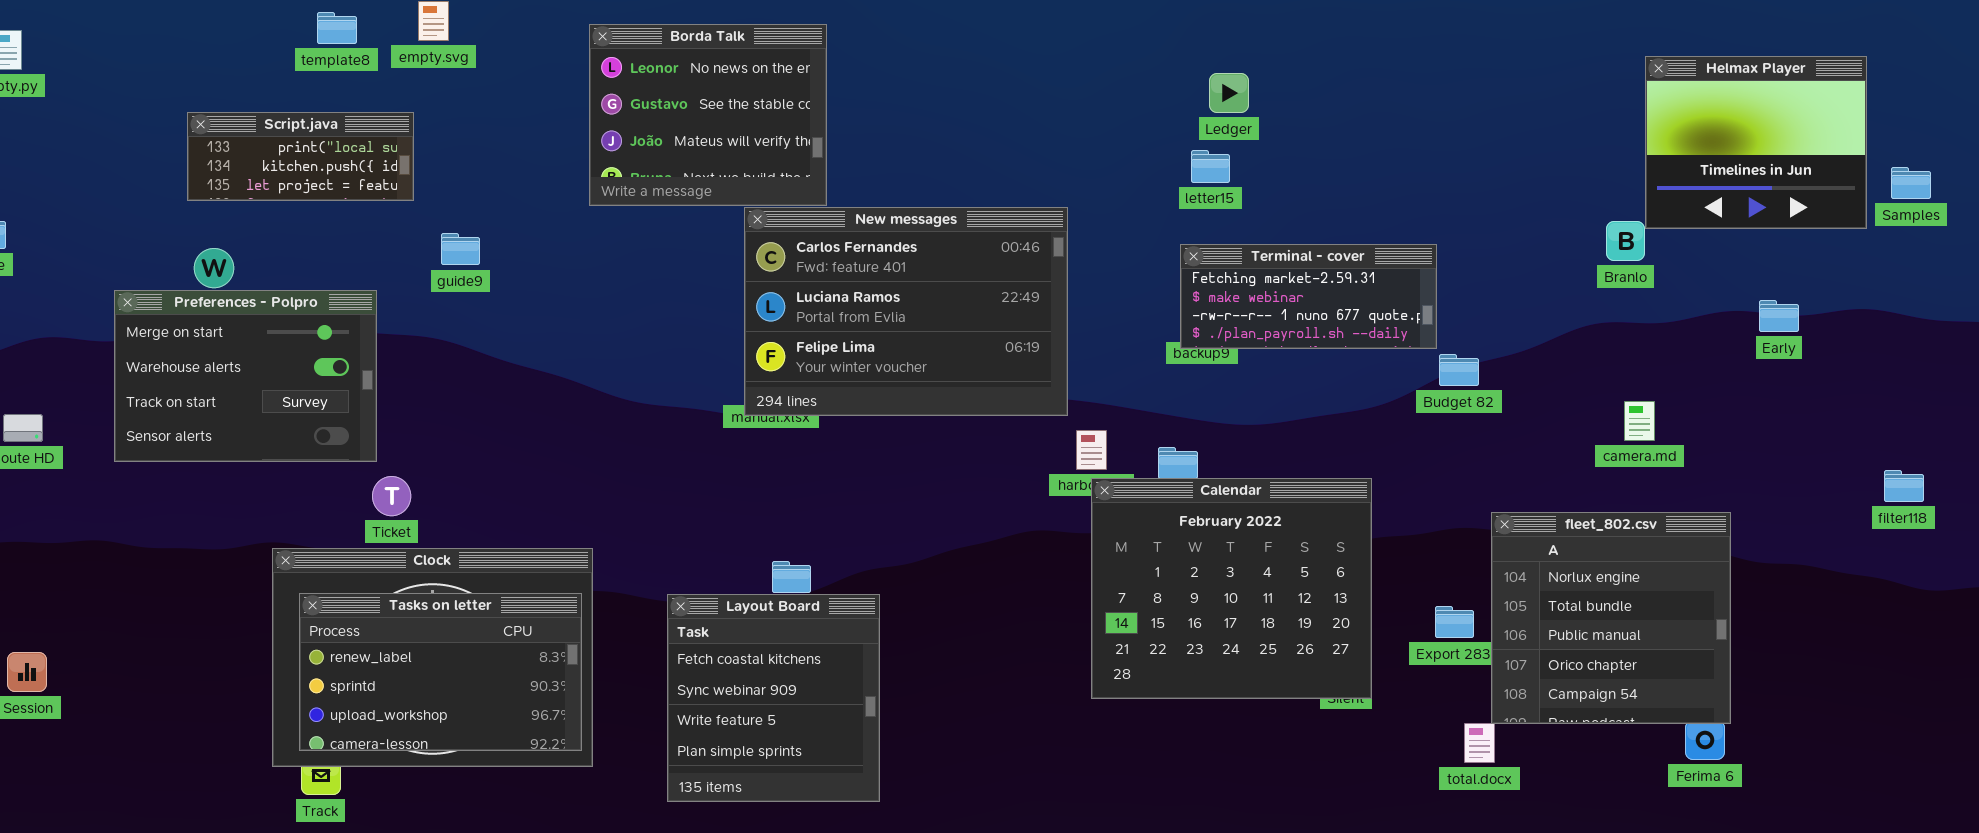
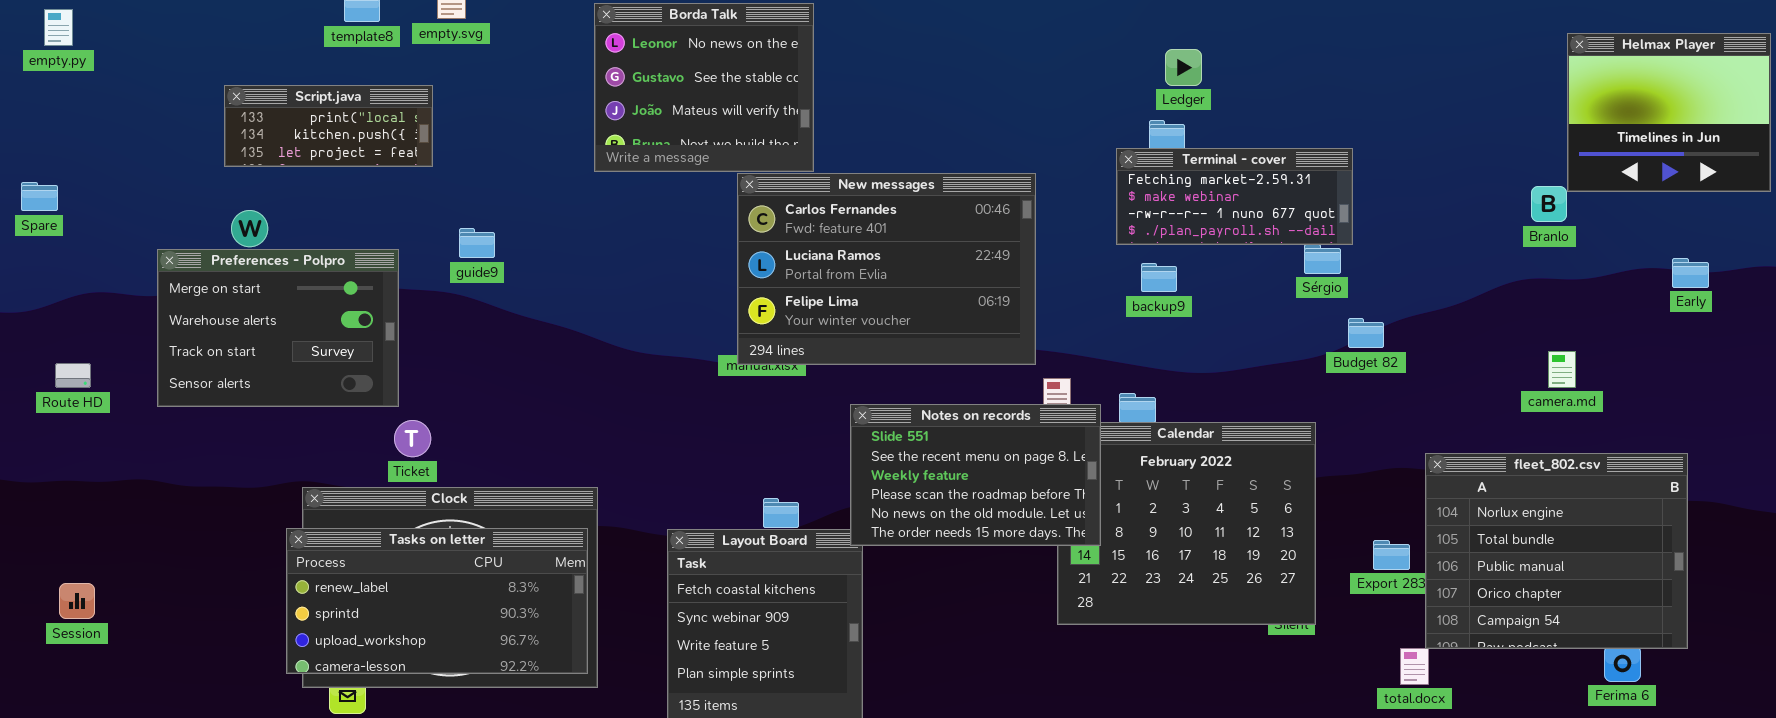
guide9: [441,233,480,265] -> [459,228,495,258], moved
Terminal - cover: [1180,244,1437,349] -> [1116,148,1353,245], moved
Budget 82: [1439,354,1479,386] -> [1348,318,1384,348], moved
Notes on records: none -> [850,404,1101,546], opened
fleet_802.csv: [1491,512,1731,724] -> [1425,453,1688,649], resized
Tasks on letter: [299,593,582,751] -> [286,528,588,674], resized

